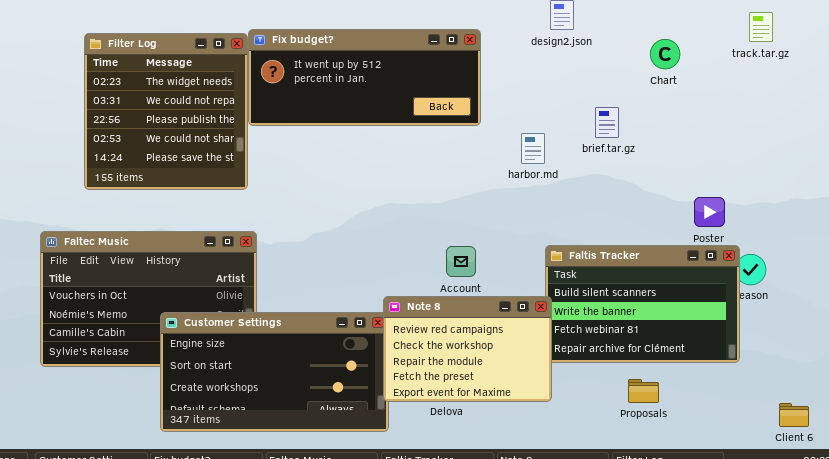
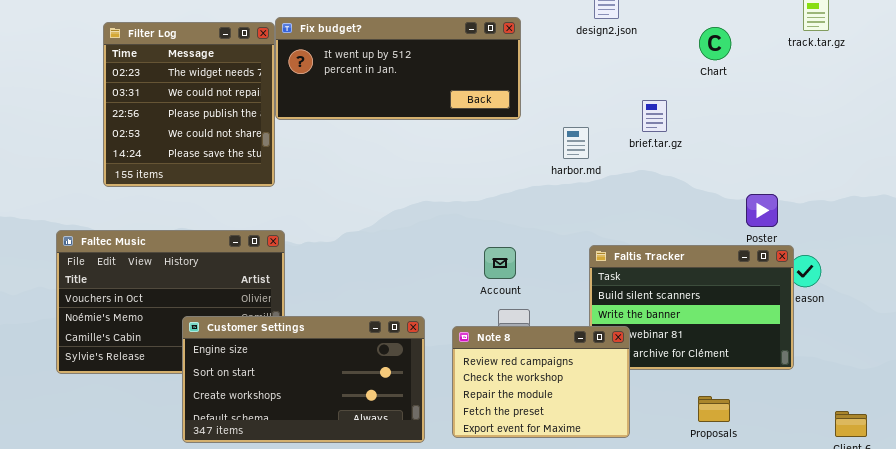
Note 8: [383,296,552,402] -> [452,326,630,438], moved
Proposals: [628,379,659,403] -> [698,396,730,422], moved

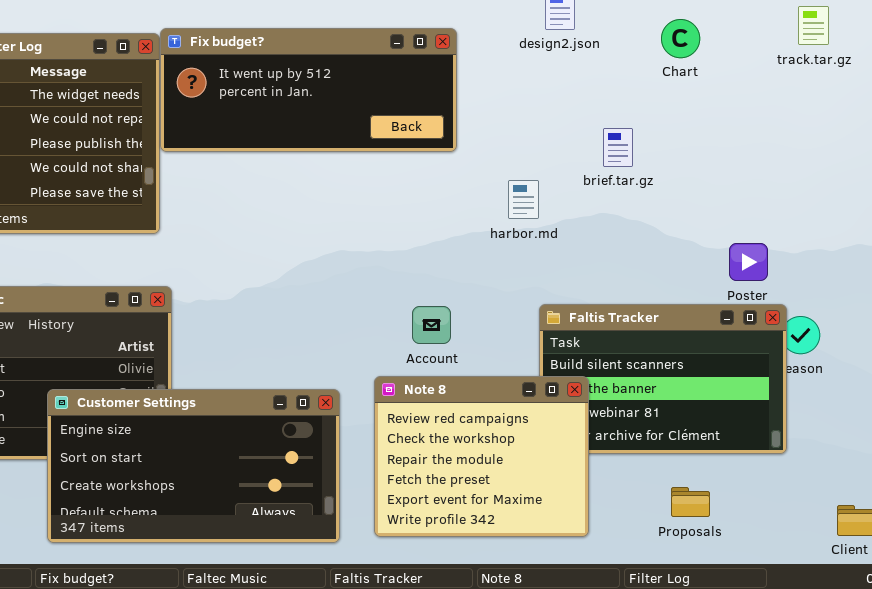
Chart: [699,27,731,60] -> [661,19,700,58], moved
harbor.md: [563,127,589,159] -> [508,180,539,219], moved
Note 8: [452,326,630,438] -> [374,376,589,537], resized

